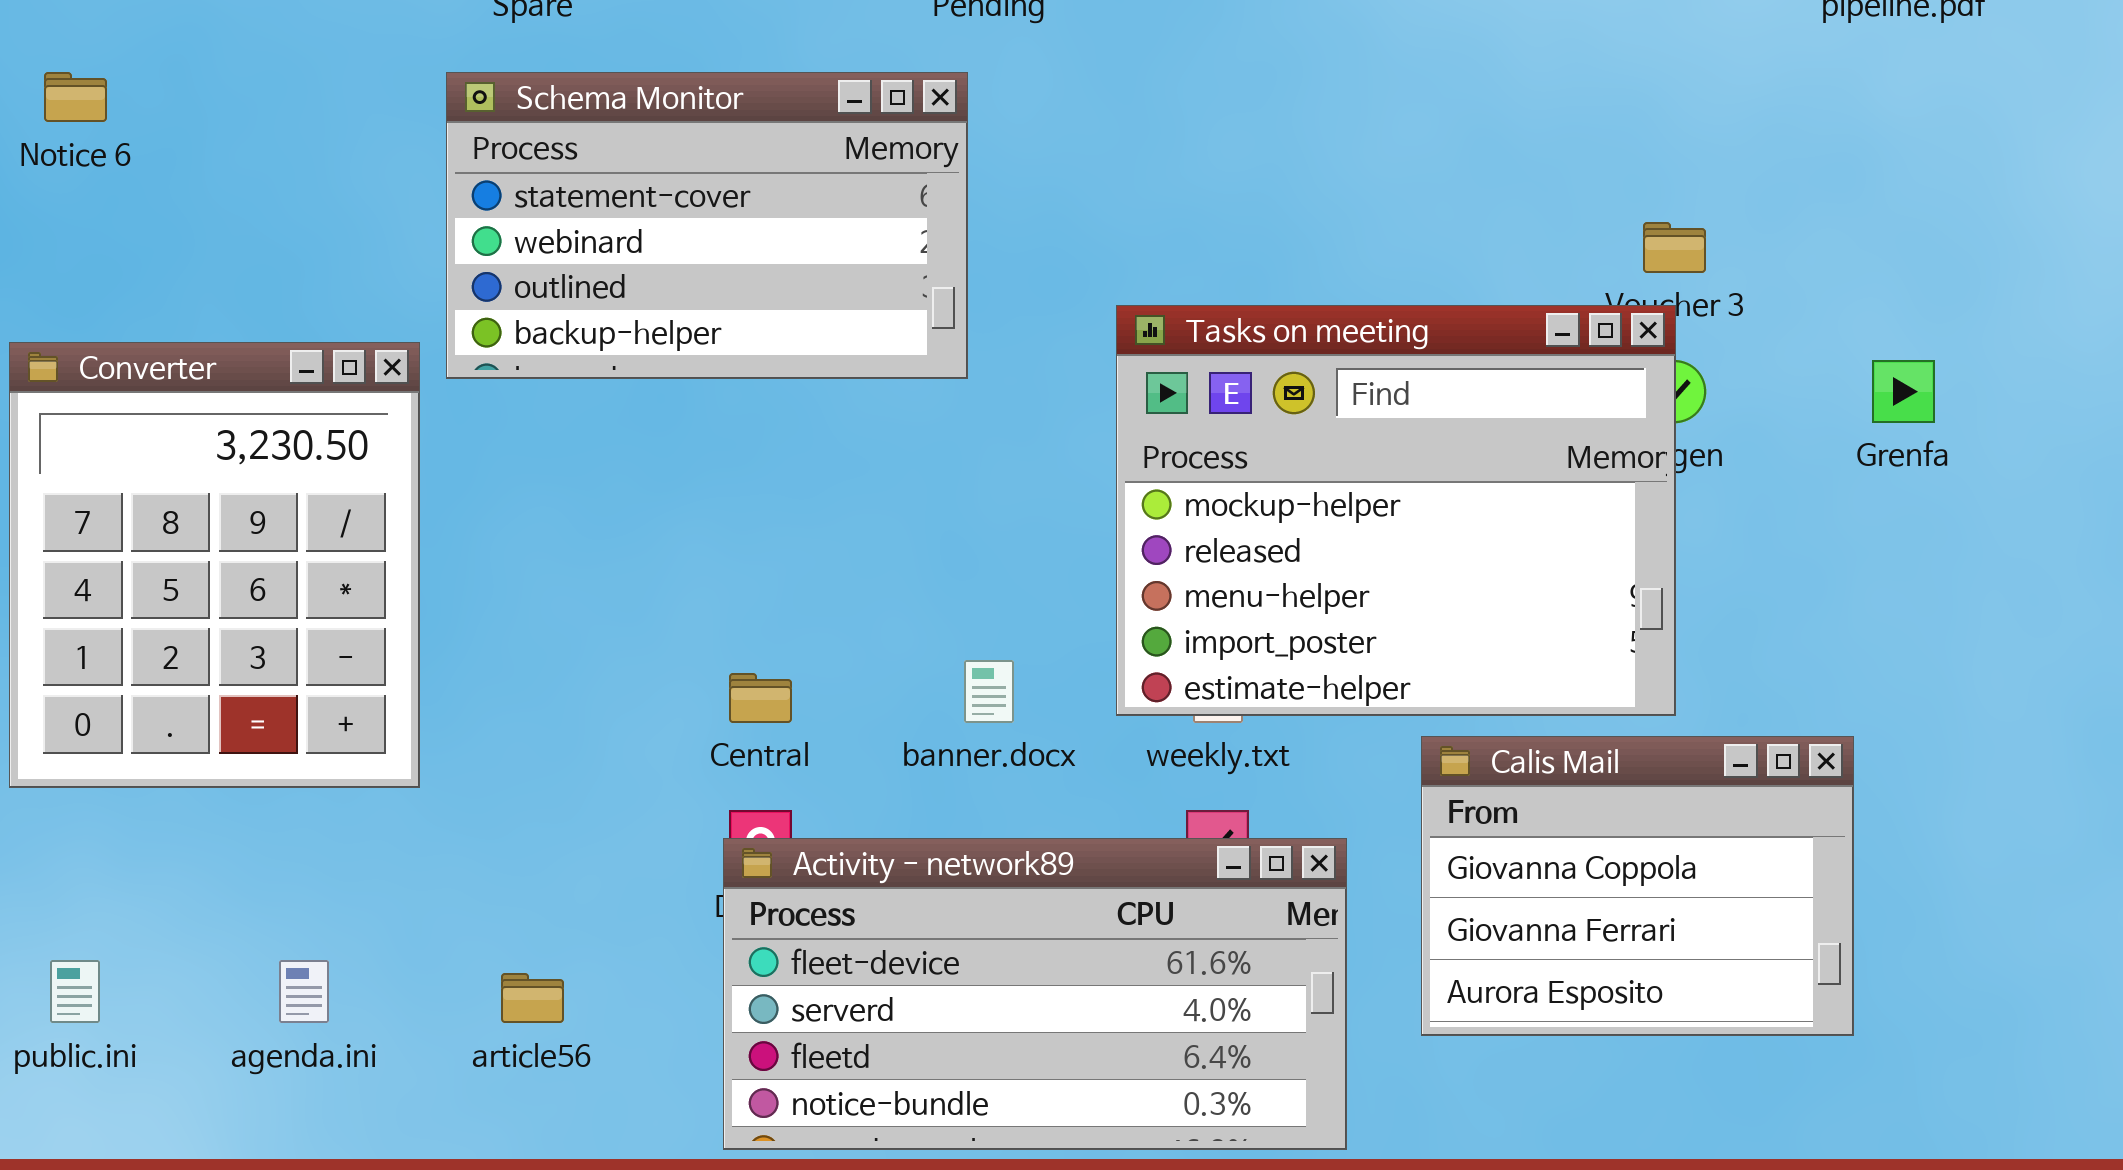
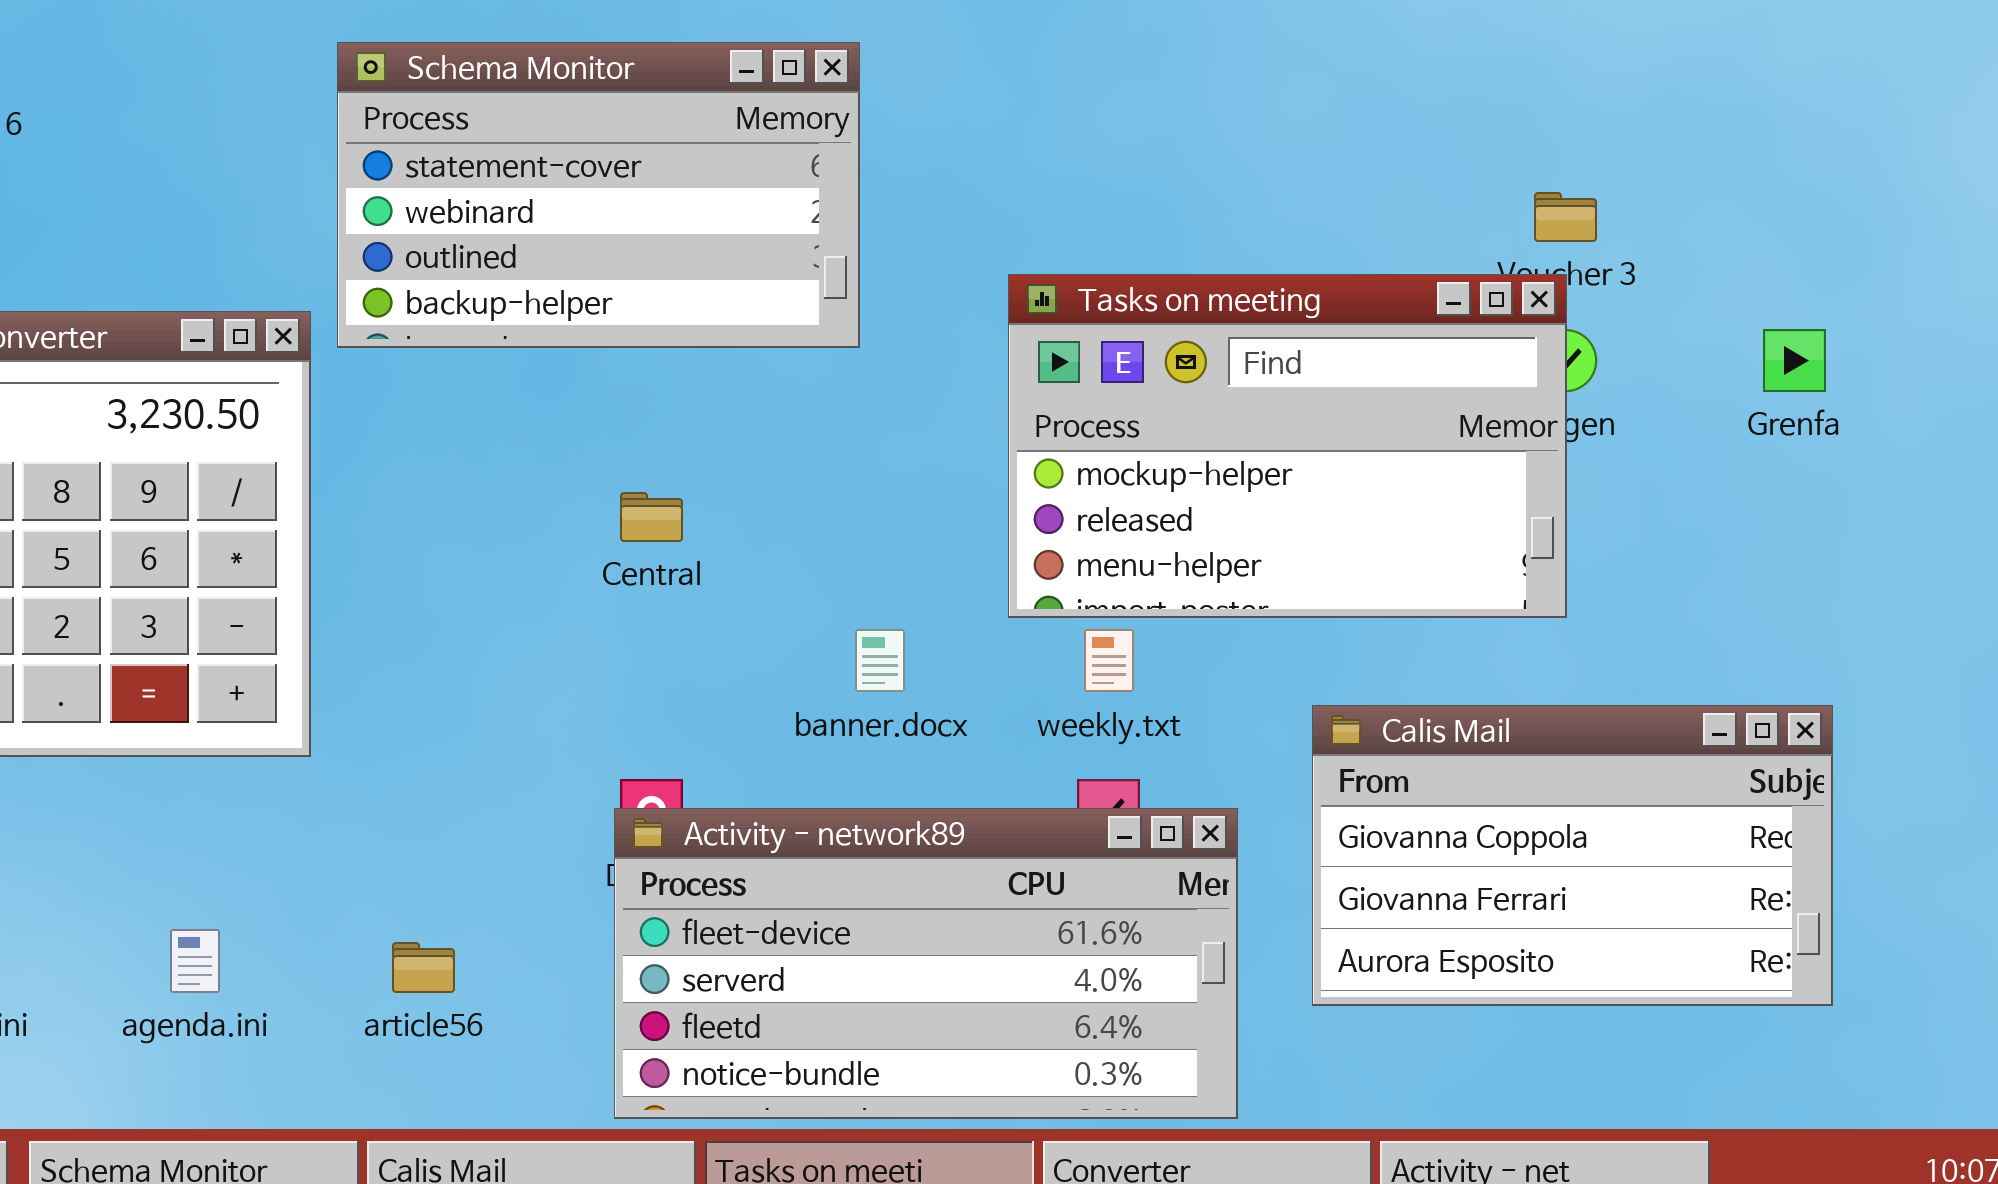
Tasks on meeting: [1116,305,1676,716] -> [1008,274,1567,618], resized
Central: [729,673,792,723] -> [620,492,683,542], moved
Calis Mail: [1421,736,1854,1036] -> [1312,705,1833,1006], resized

